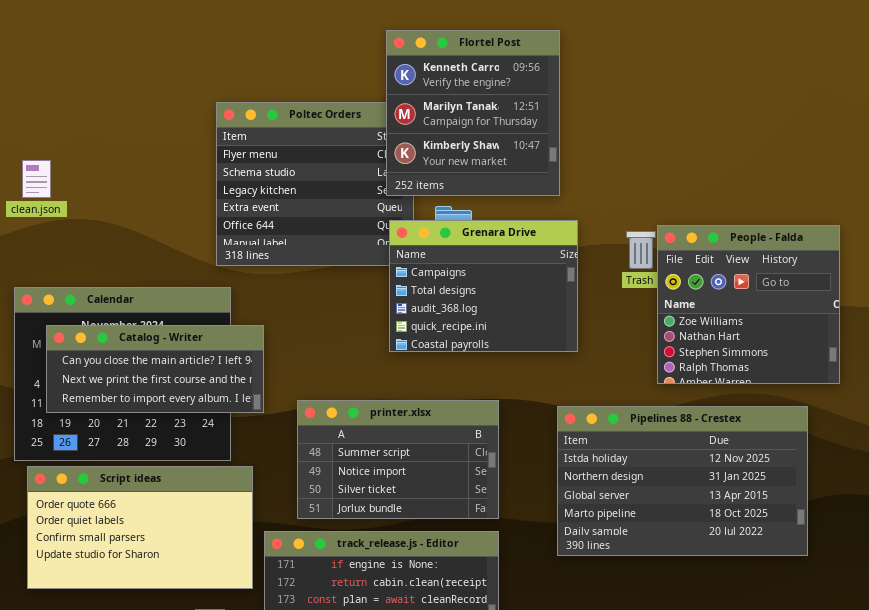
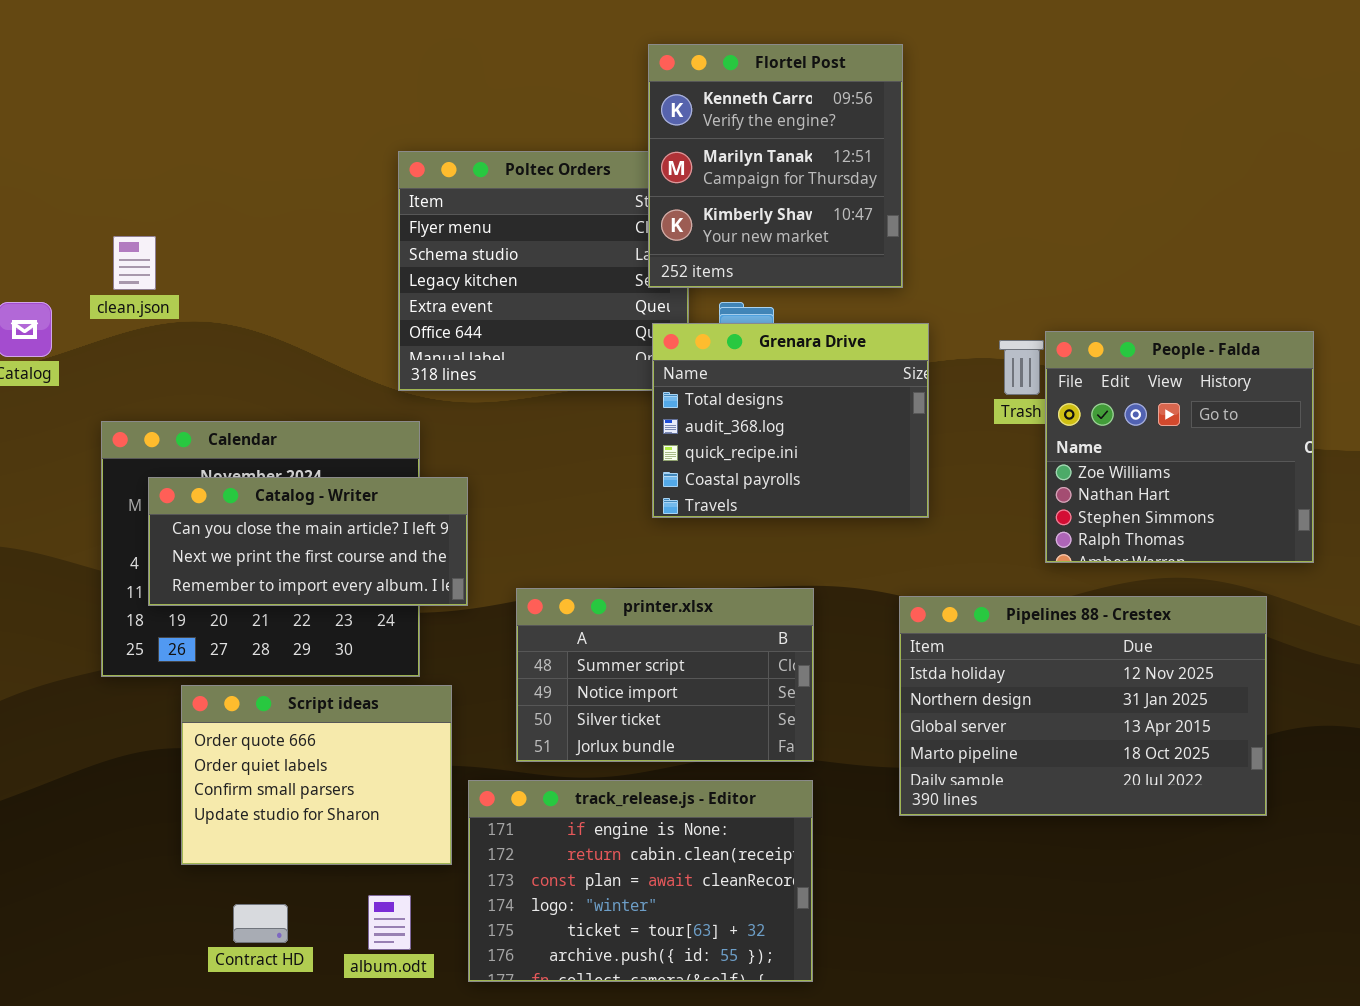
Grenara Drive: [389,220,578,352] -> [652,323,929,518], scrolled down 1 row
Script ideas: [27,466,253,589] -> [181,685,452,865], resized

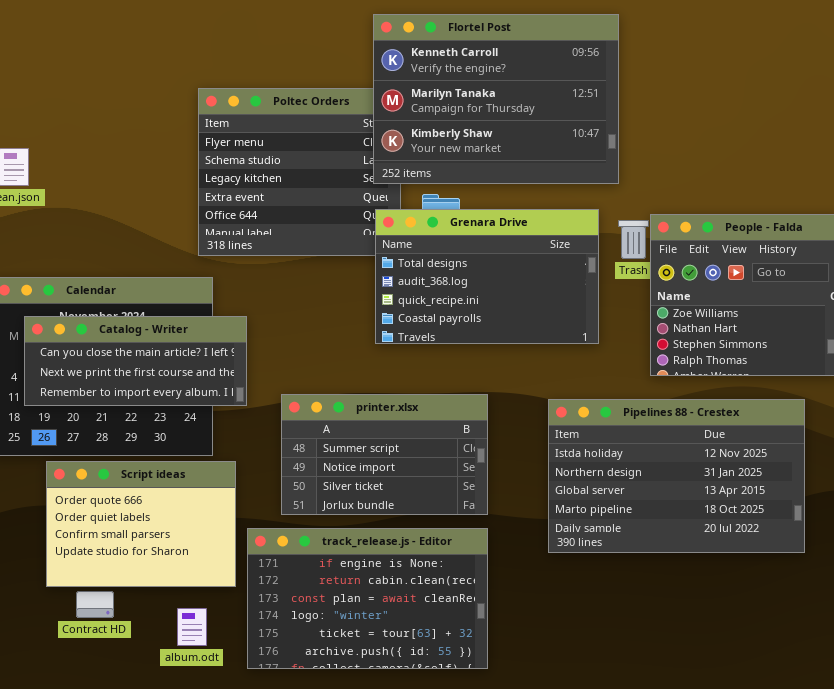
Flortel Post: [648,44,903,288] -> [373,14,619,184], resized
Grenara Drive: [652,323,929,518] -> [375,209,599,344], resized
Contract HD: [233,904,288,943] -> [76,591,114,618], moved

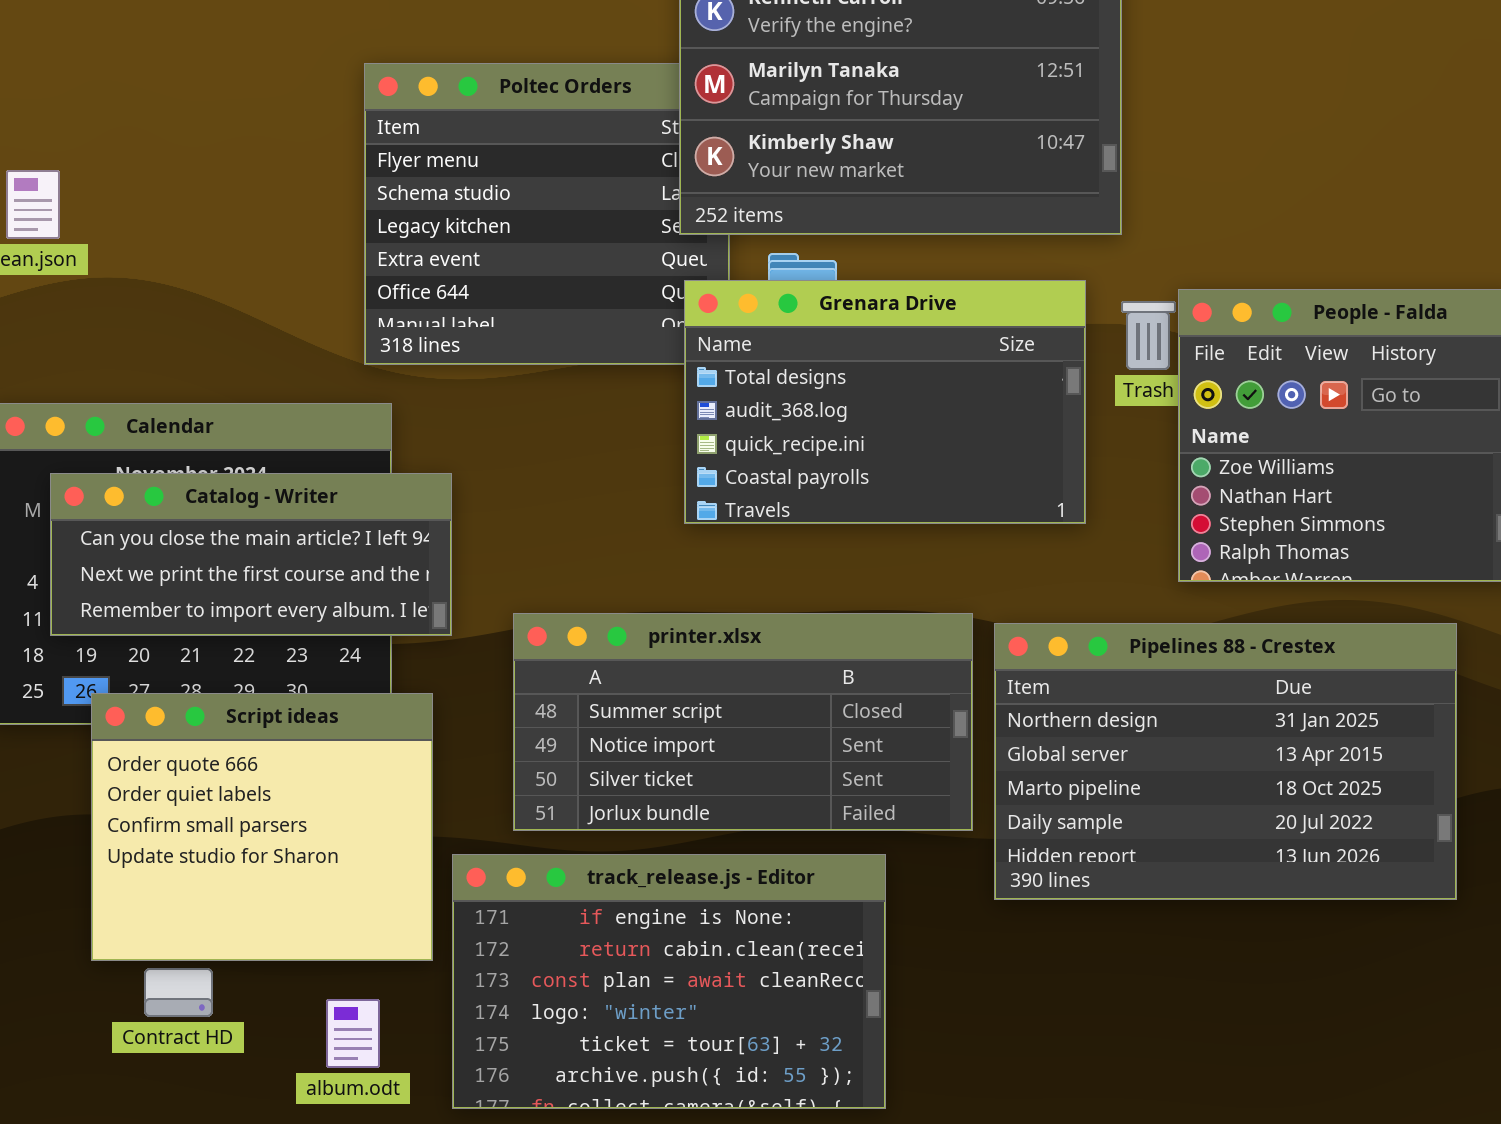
printer.xlsx: [281,394,488,515] -> [513,613,973,831], resized
Pipelines 88 - Crestex: [548,399,805,553] -> [994,623,1457,900], scrolled down 1 row
Script ideas: [46,461,236,587] -> [91,693,433,961], resized

